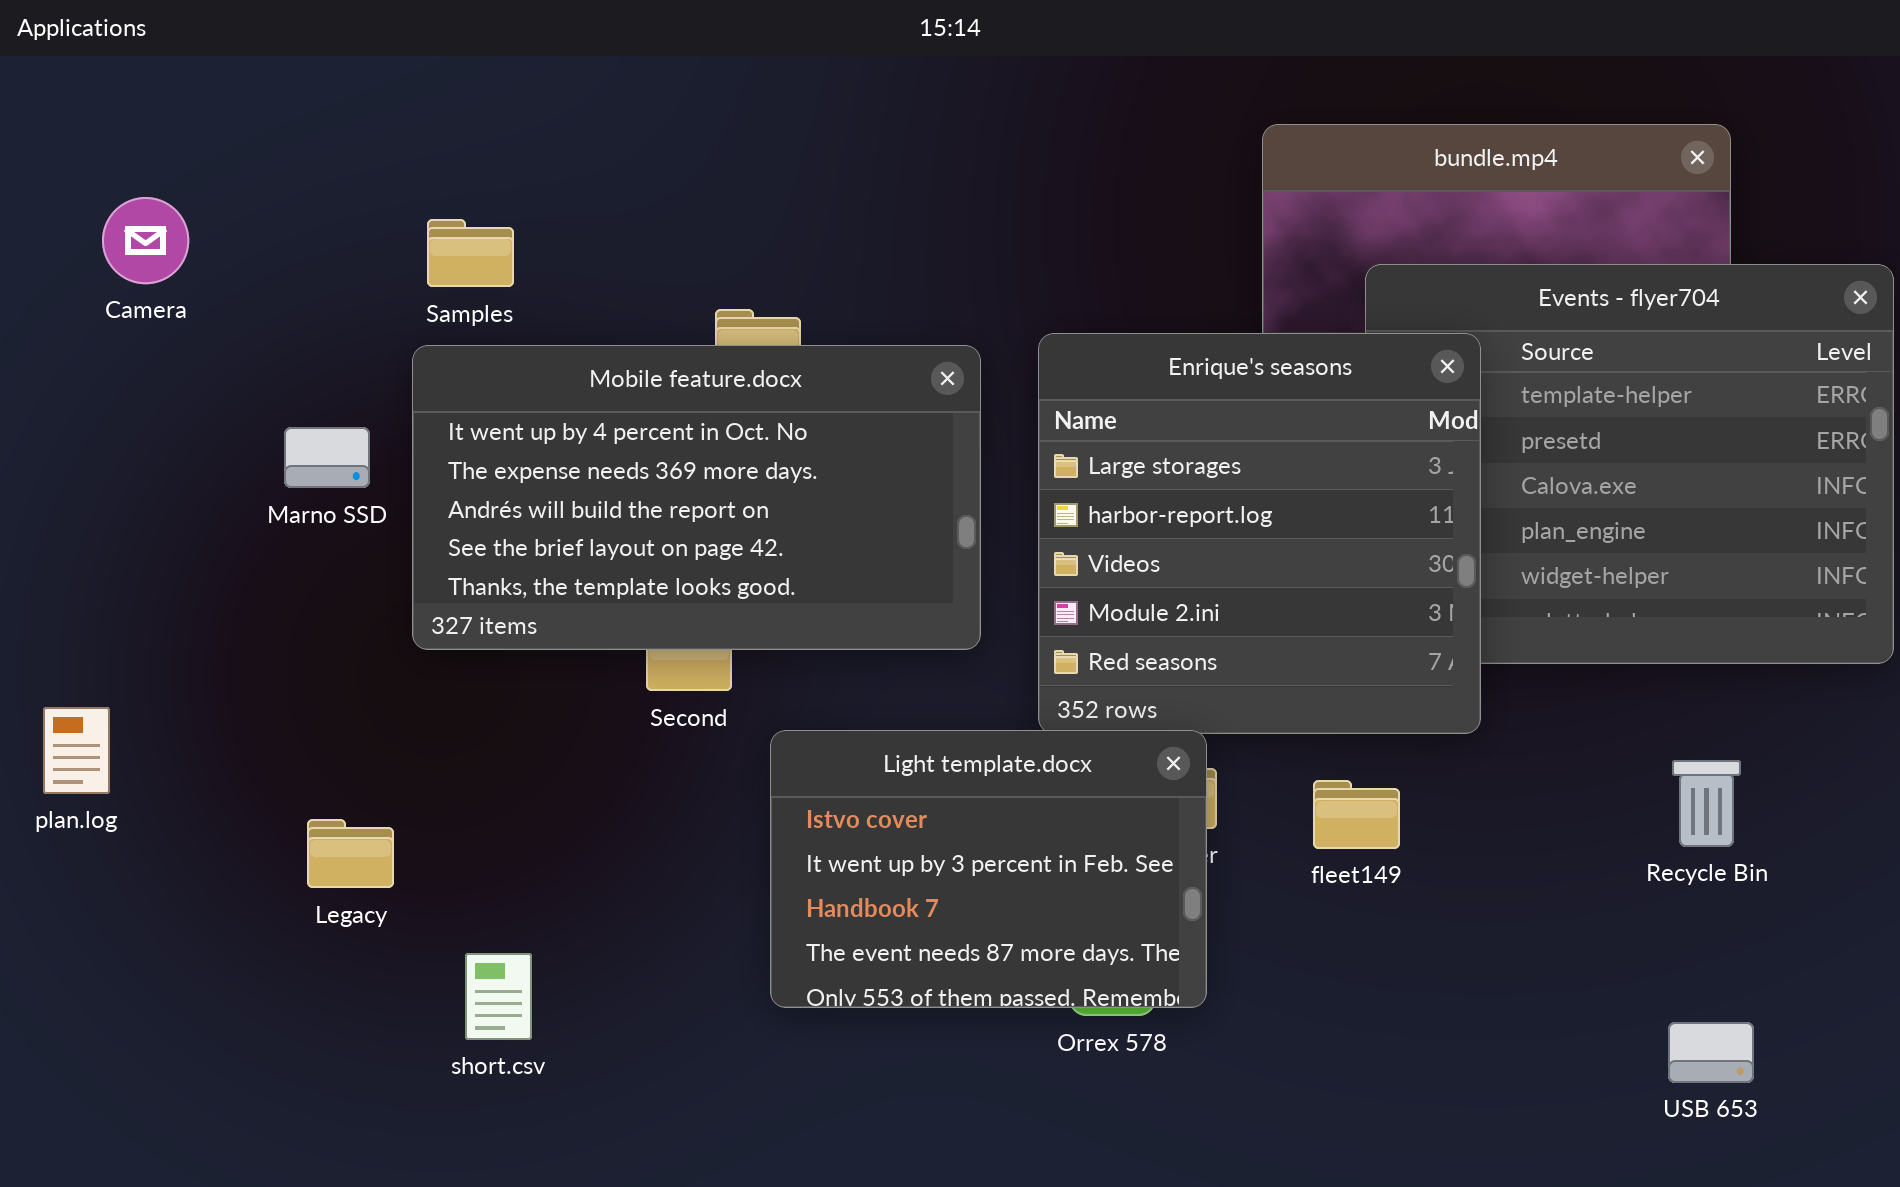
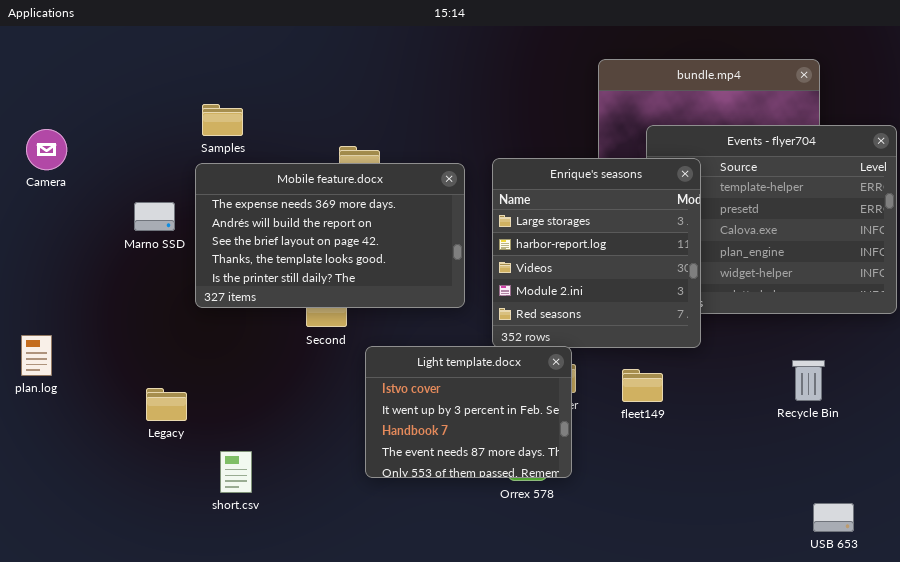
Camera: [102,197,189,284] -> [26,129,67,170], moved
Mobile feature.docx: [412,345,981,650] -> [195,163,465,308], scrolled down 1 row
USB 653: [1668,1022,1754,1083] -> [813,503,854,532], moved

